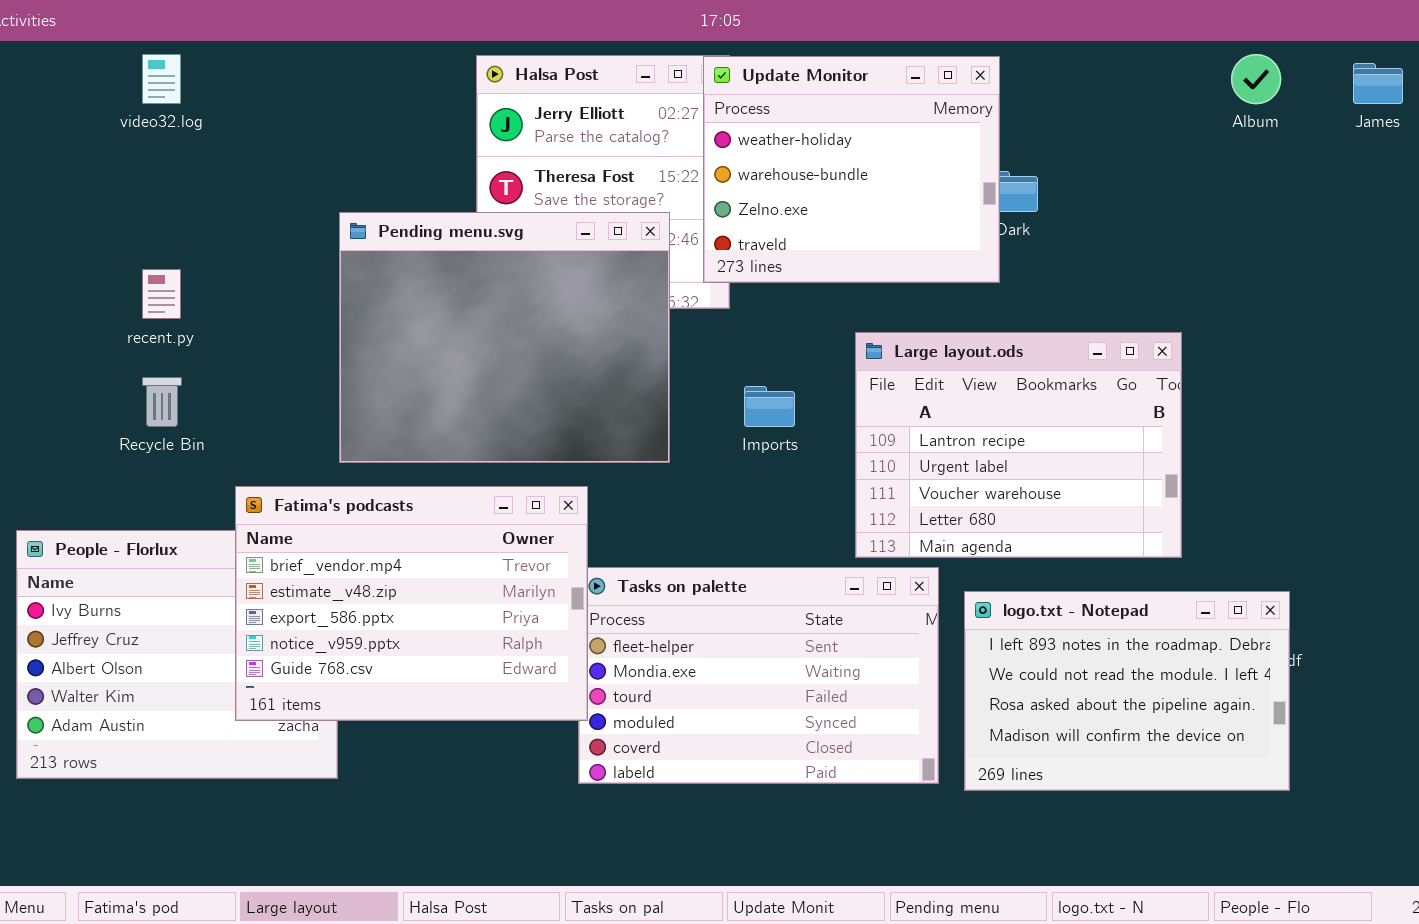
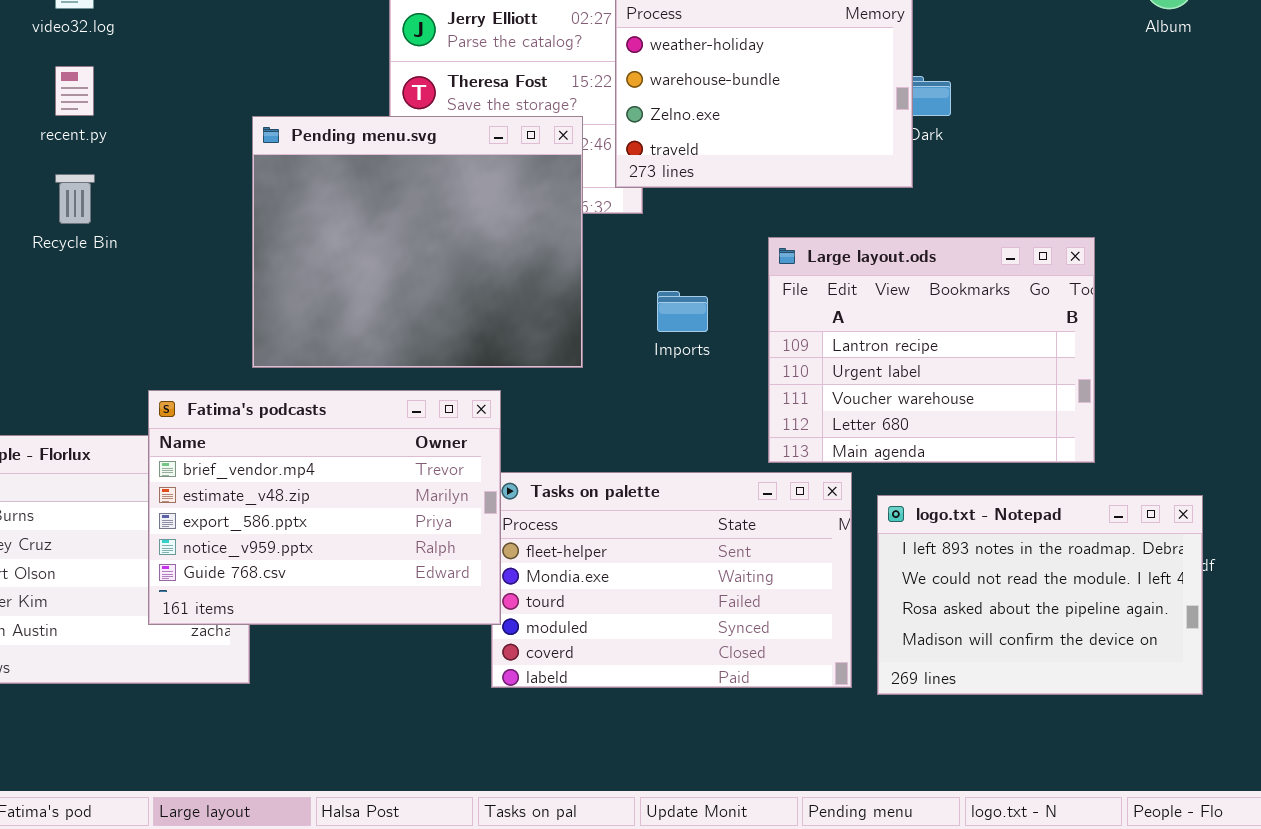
recent.py: [142,269,181,319] -> [55,66,94,116], moved
Recycle Bin: [142,377,182,427] -> [55,174,95,224], moved

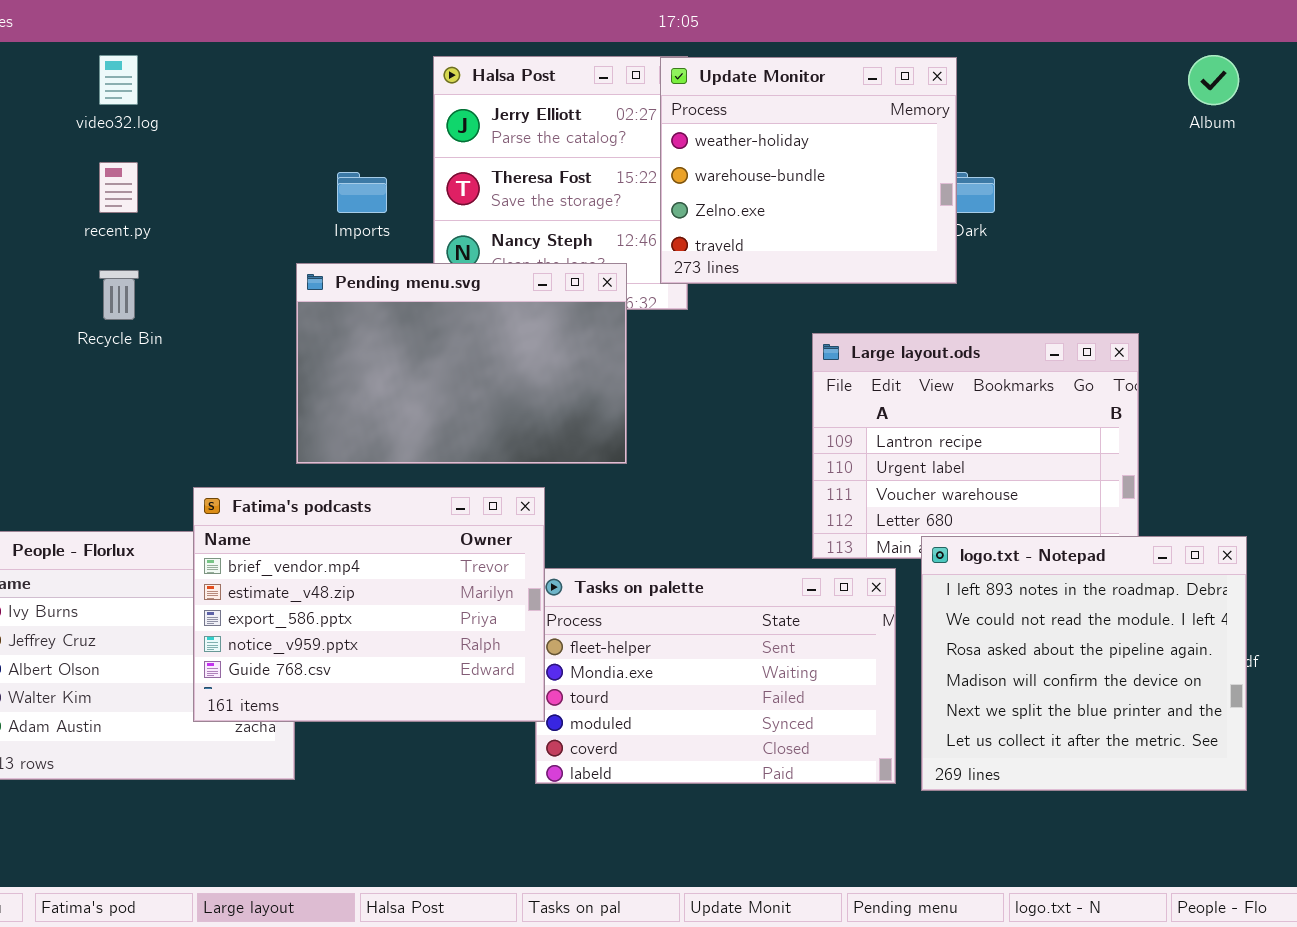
Pending menu.svg: [252,116,583,368] -> [296,263,627,464], resized
Imports: [657,291,708,332] -> [337,172,387,213], moved
logo.txt - Notepad: [877,495,1203,695] -> [921,536,1247,791], resized

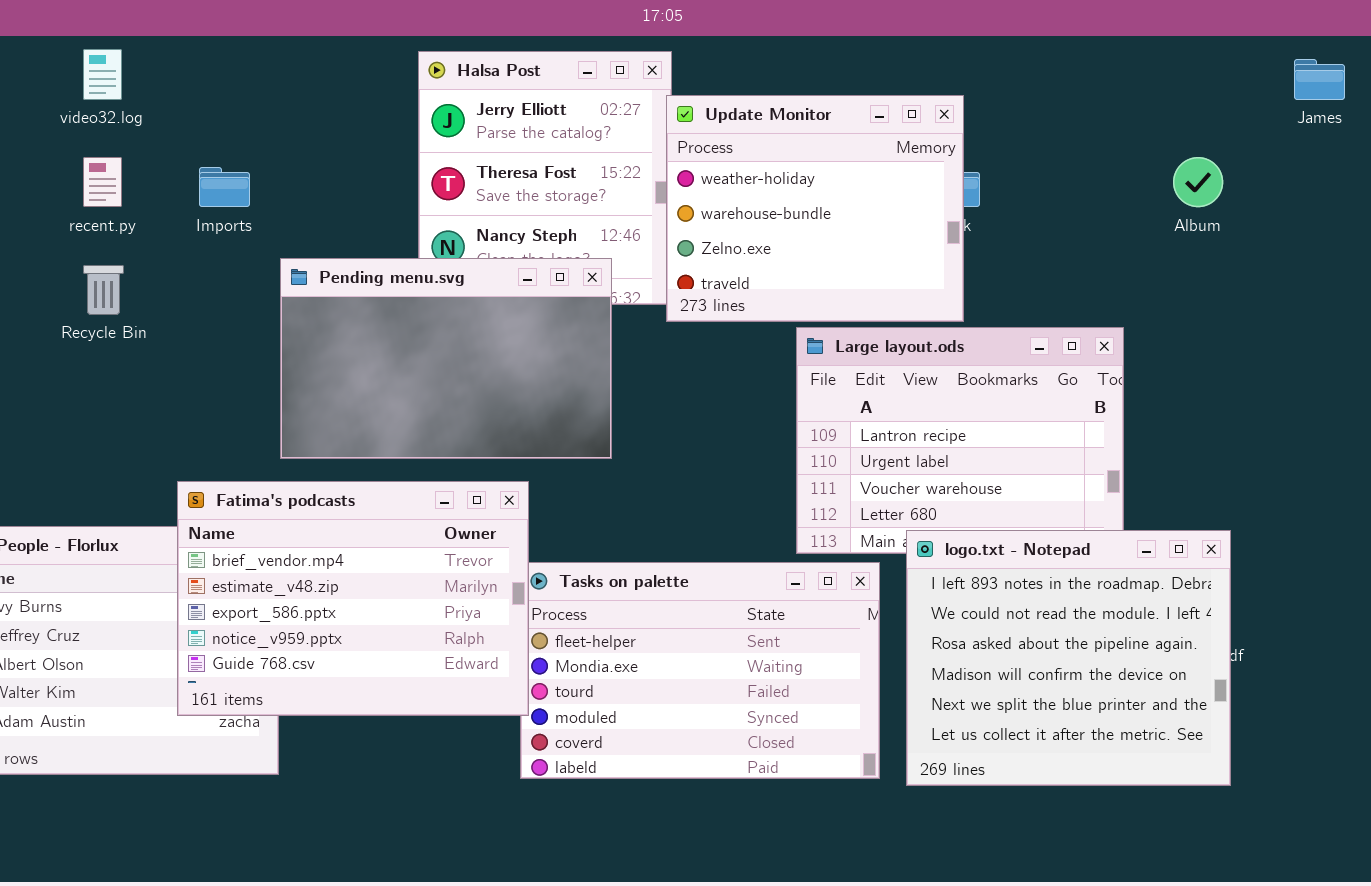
Album: [1188,55,1239,105] -> [1173,157,1223,207], moved
Update Monitor: [660,57,957,284] -> [666,95,964,322], moved
Imports: [337,172,387,213] -> [199,167,250,207], moved

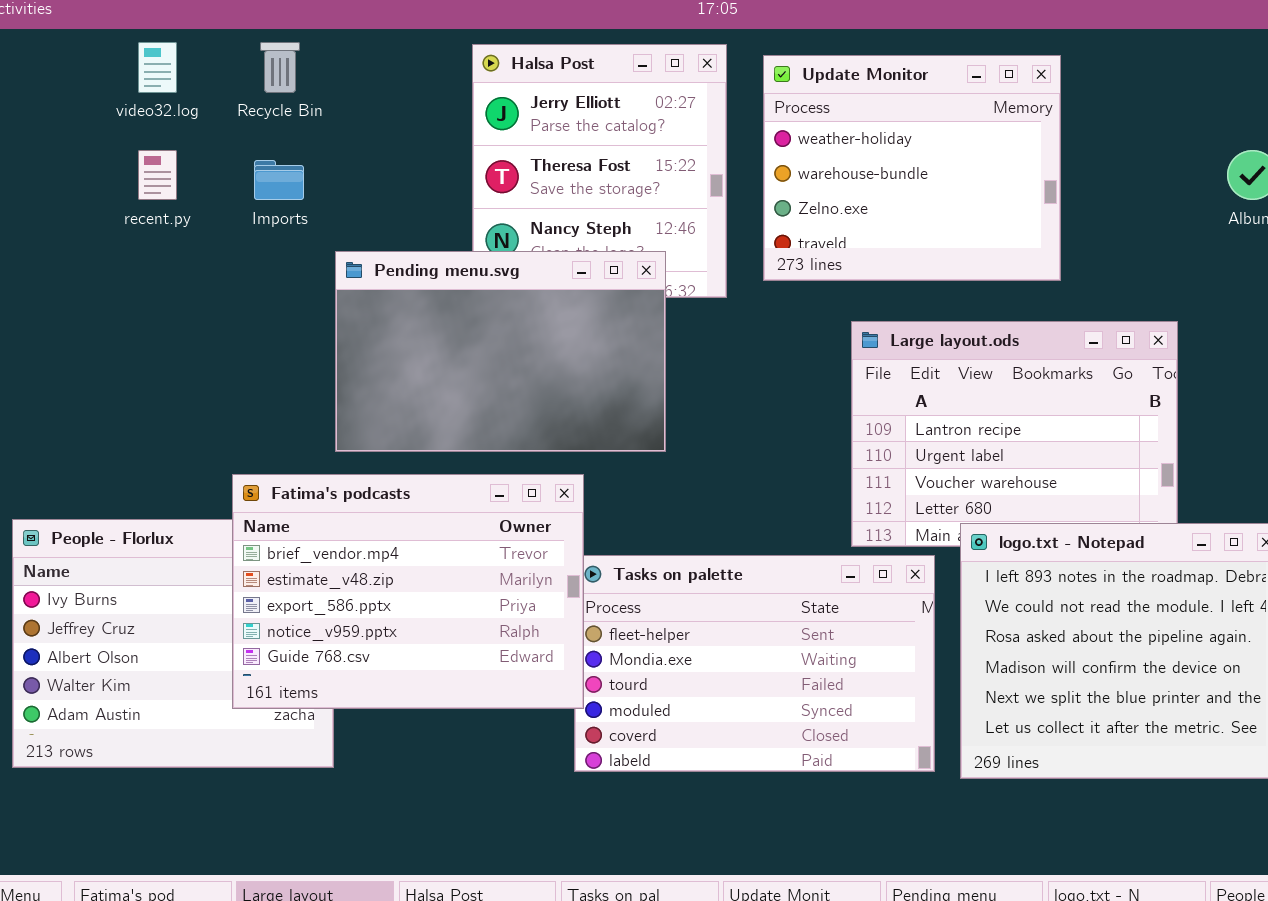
Update Monitor: [666,95,964,322] -> [763,55,1061,281], moved
Recycle Bin: [83,265,124,315] -> [260,42,300,93], moved

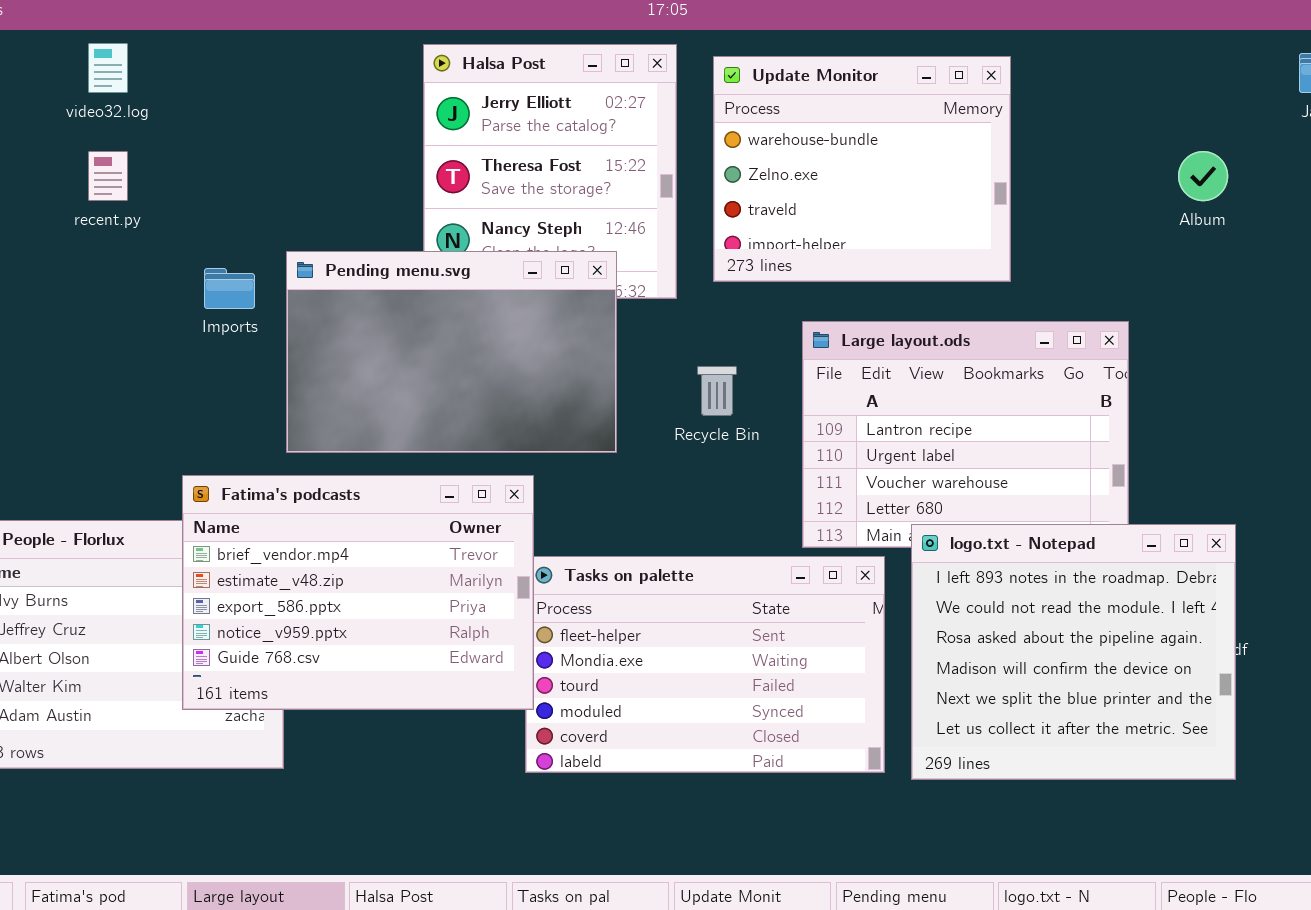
Recycle Bin: [260,42,300,93] -> [697,366,737,416], moved
Update Monitor: [763,55,1061,281] -> [713,56,1011,282], scrolled down 1 row
Imports: [254,160,304,200] -> [204,268,255,309], moved

